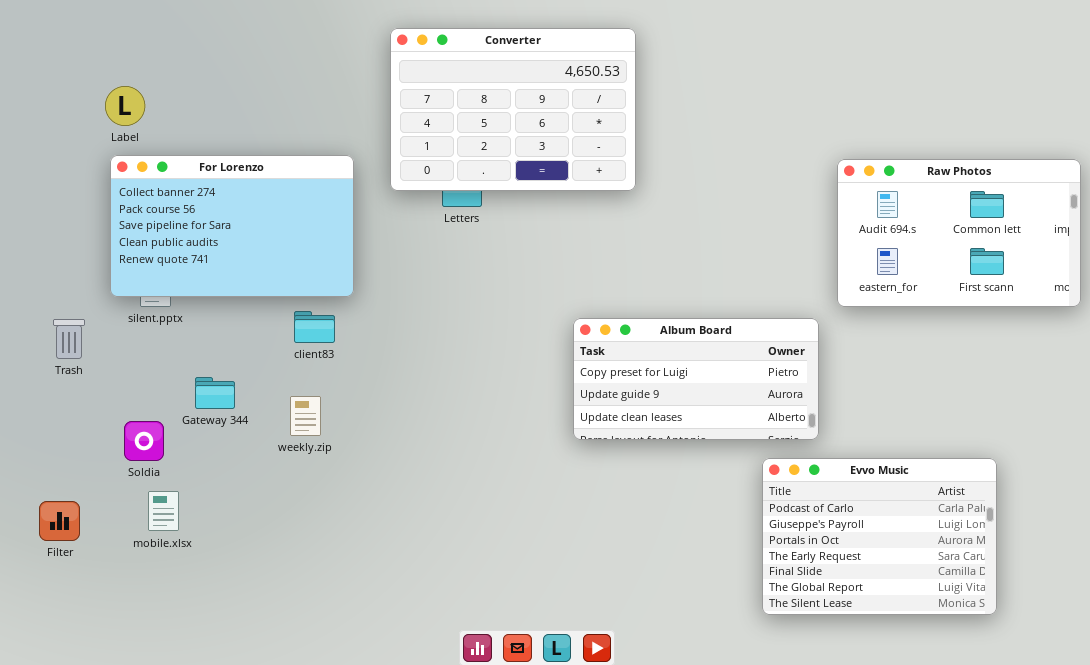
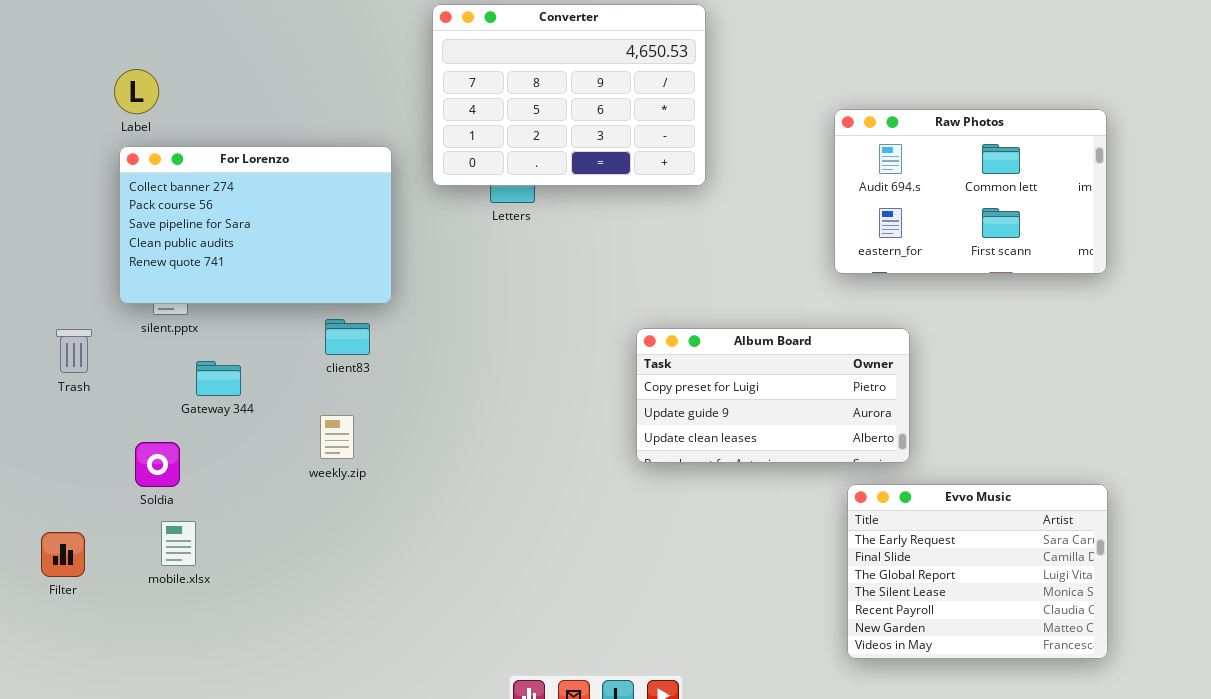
Raw Photos: [837,159,1081,307] -> [834,109,1107,274], moved
Gateway 344: [195,377,235,409] -> [196,361,241,396], moved
Evvo Music: [762,458,997,615] -> [847,484,1108,659], scrolled down 3 rows

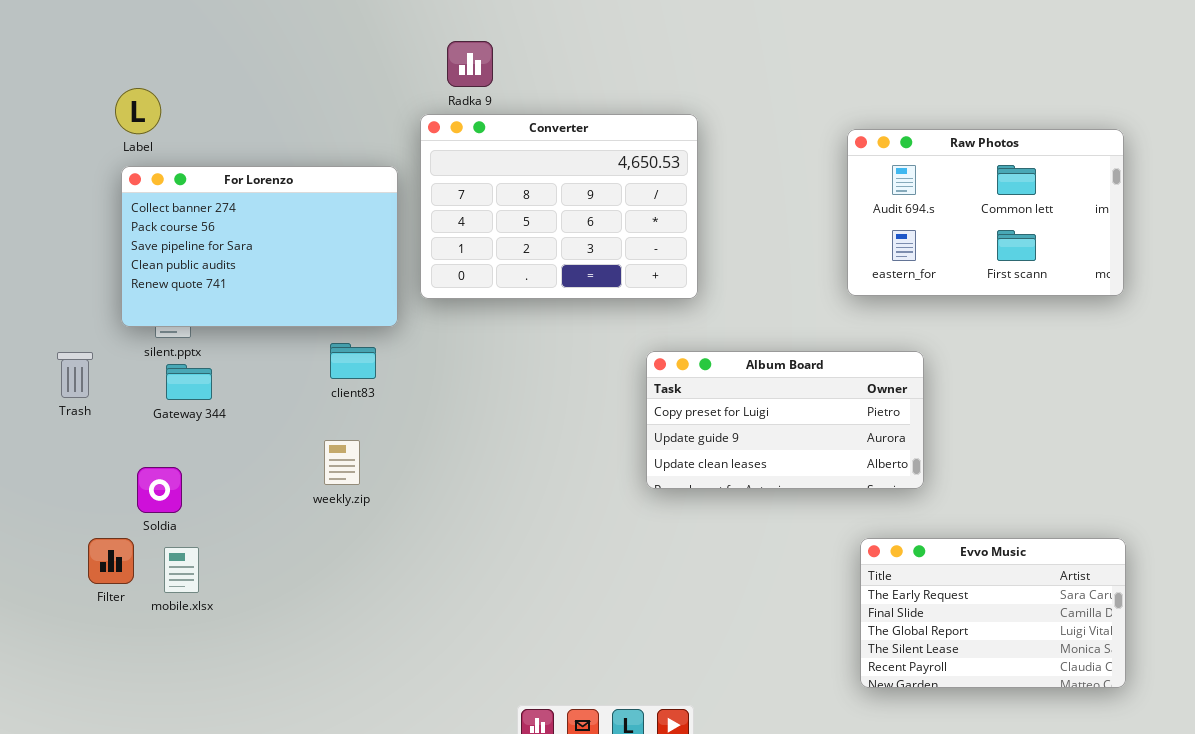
Converter: [432,4,706,186] -> [420,114,698,299], moved
Gateway 344: [196,361,241,396] -> [166,364,212,400], moved
Evvo Music: [847,484,1108,659] -> [860,538,1126,688], resized
Filter: [41,532,85,577] -> [88,538,134,584], moved

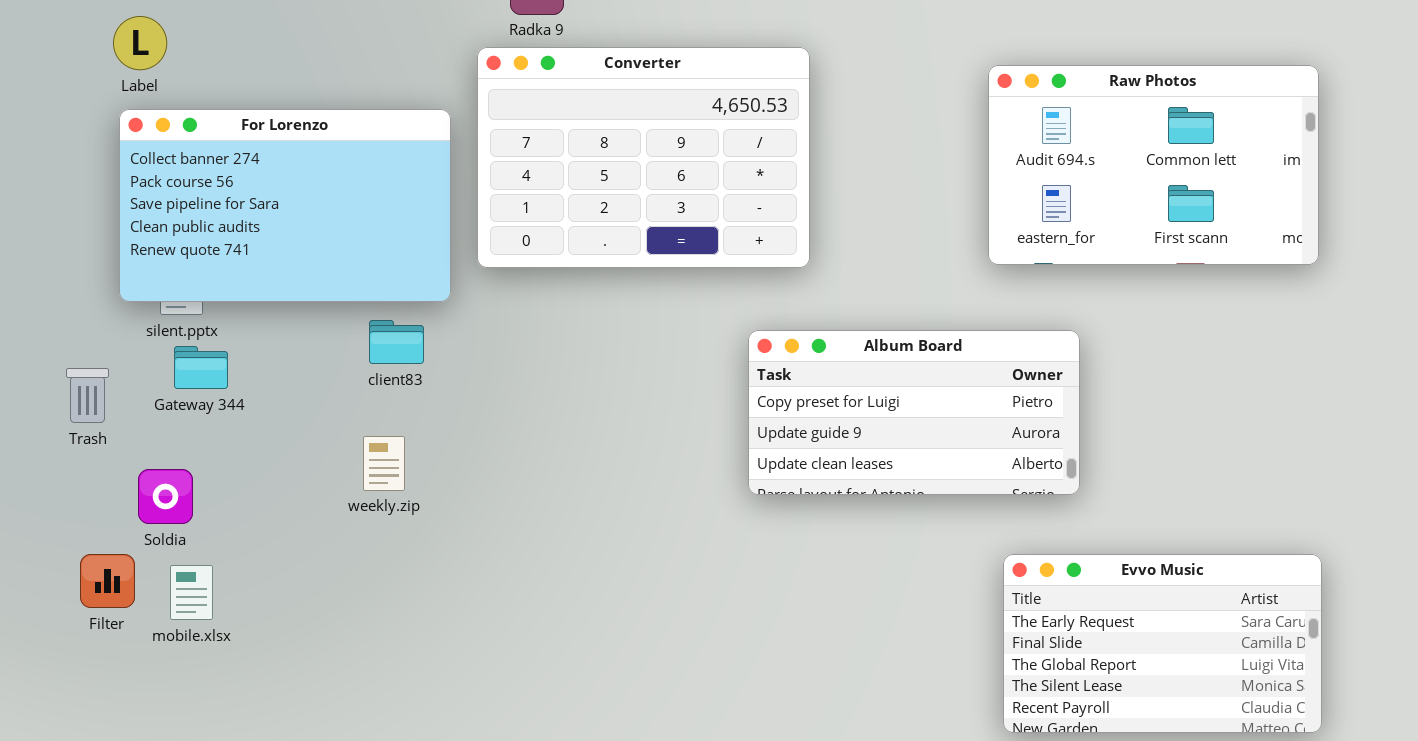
Trash: [57,352,93,398] -> [66,368,109,423], moved

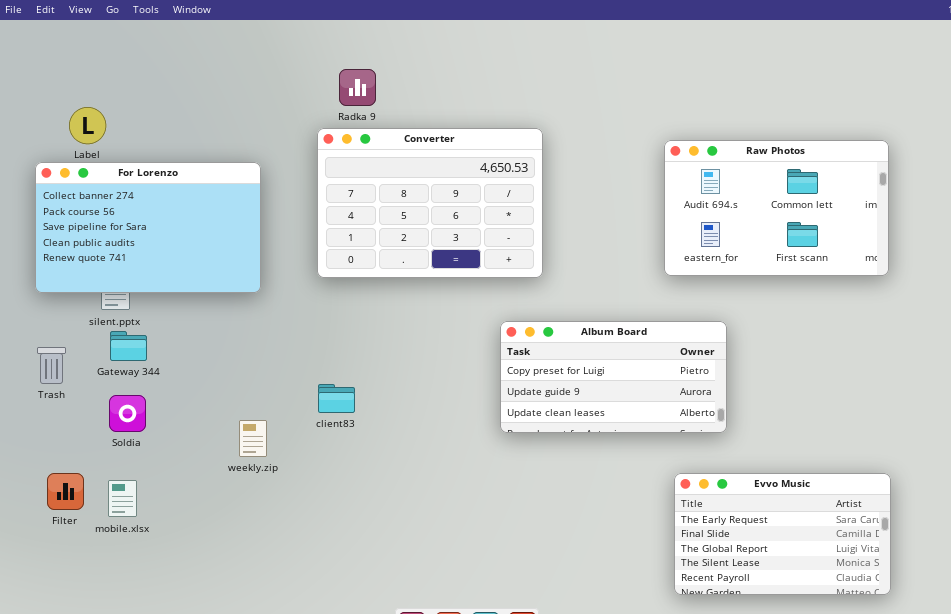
For Lorenzo: [119,109,451,302] -> [35,162,261,293], moved
client83: [369,320,424,364] -> [318,384,355,413], moved
weekly.zip: [363,436,405,491] -> [239,420,267,457], moved
Soldia: [138,469,193,524] -> [109,395,146,432], moved

